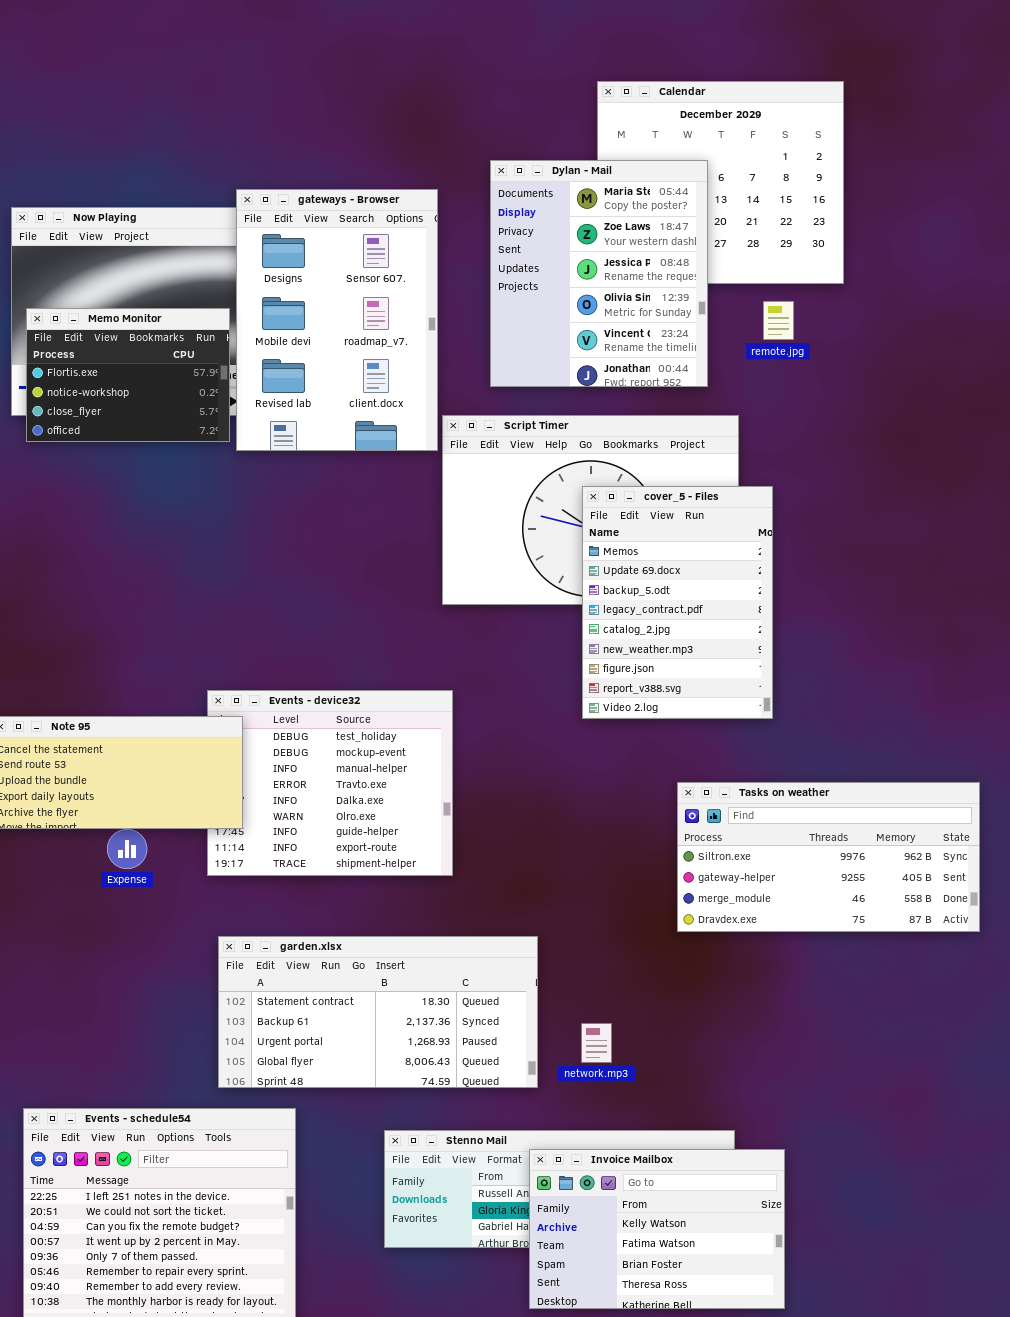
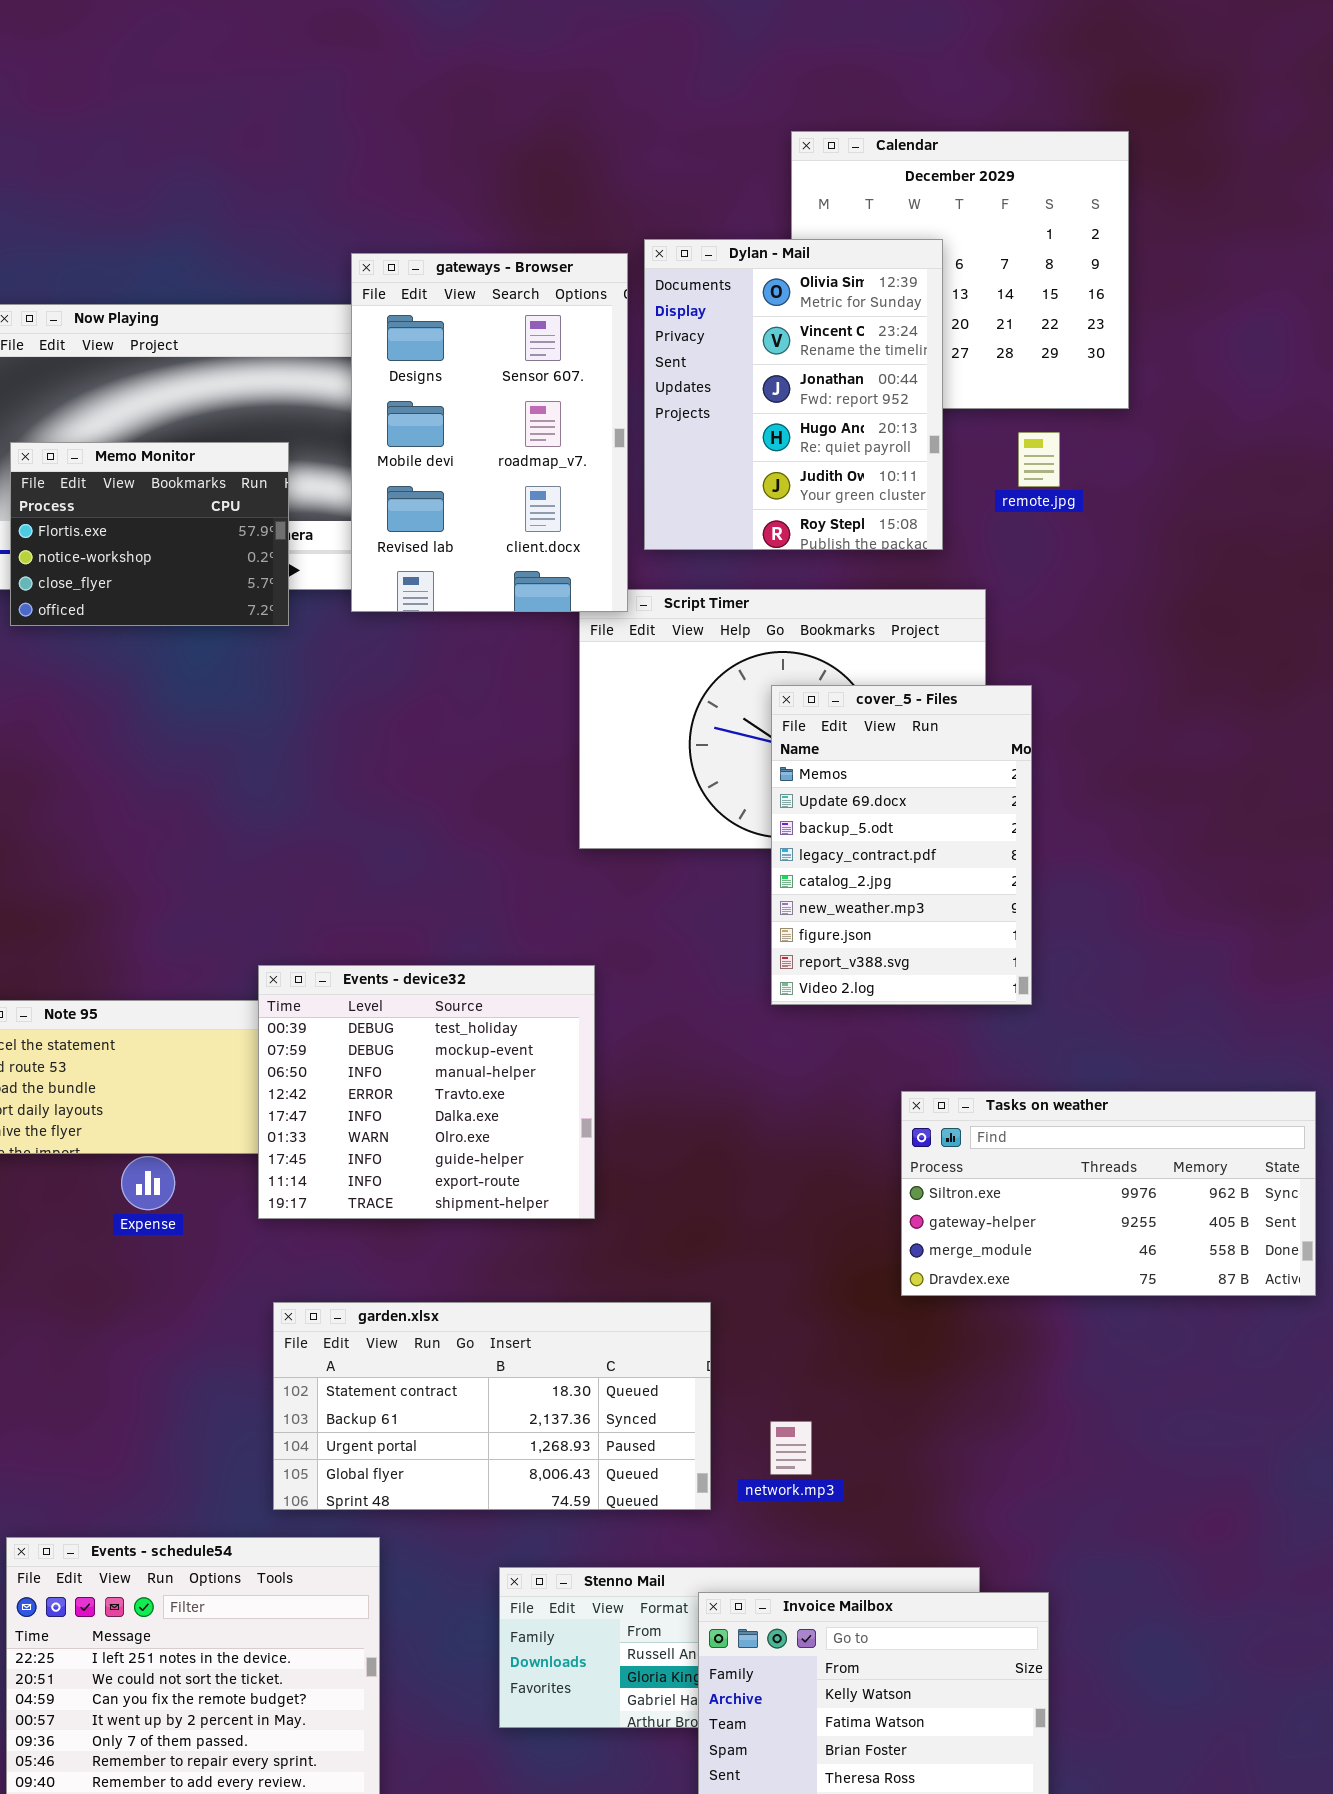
Dylan - Mail: [490,160,708,387] -> [644,239,943,550], scrolled down 3 rows
gateways - Browser: [236,189,438,451] -> [351,253,628,612], moved
Events - device32: [207,690,453,876] -> [258,965,595,1219], raised

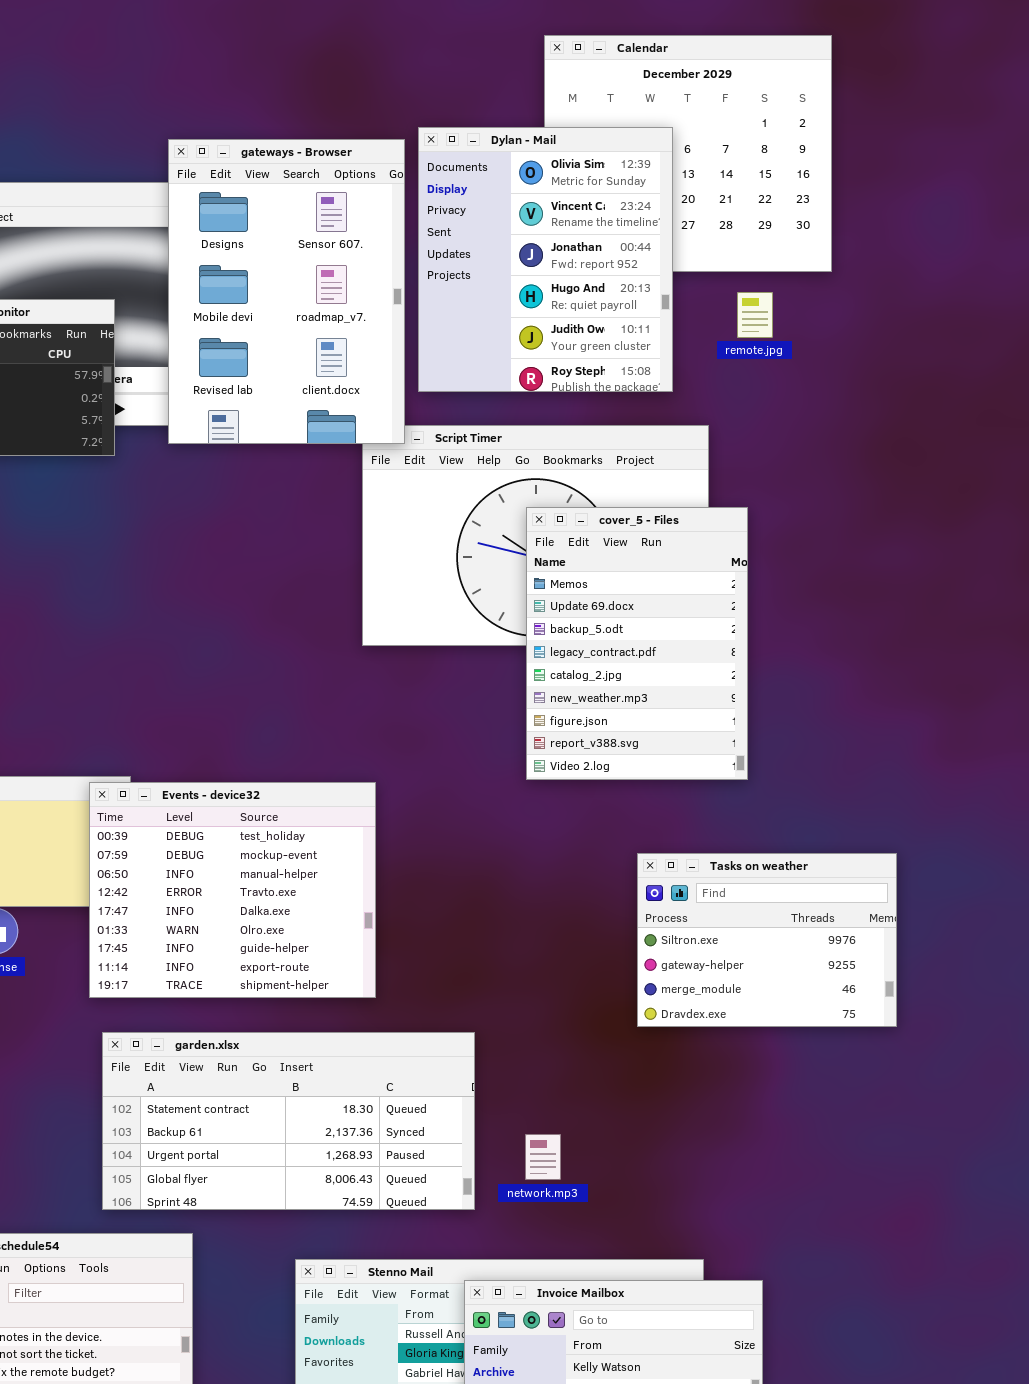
Events - device32: [258,965,595,1219] -> [89,782,376,998], moved
Tasks on weather: [901,1091,1316,1296] -> [637,853,897,1027], resized

